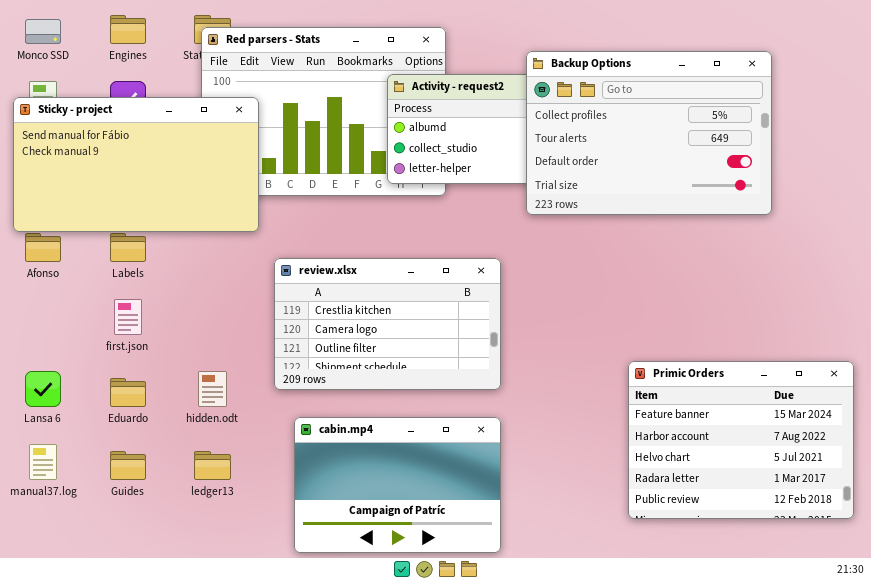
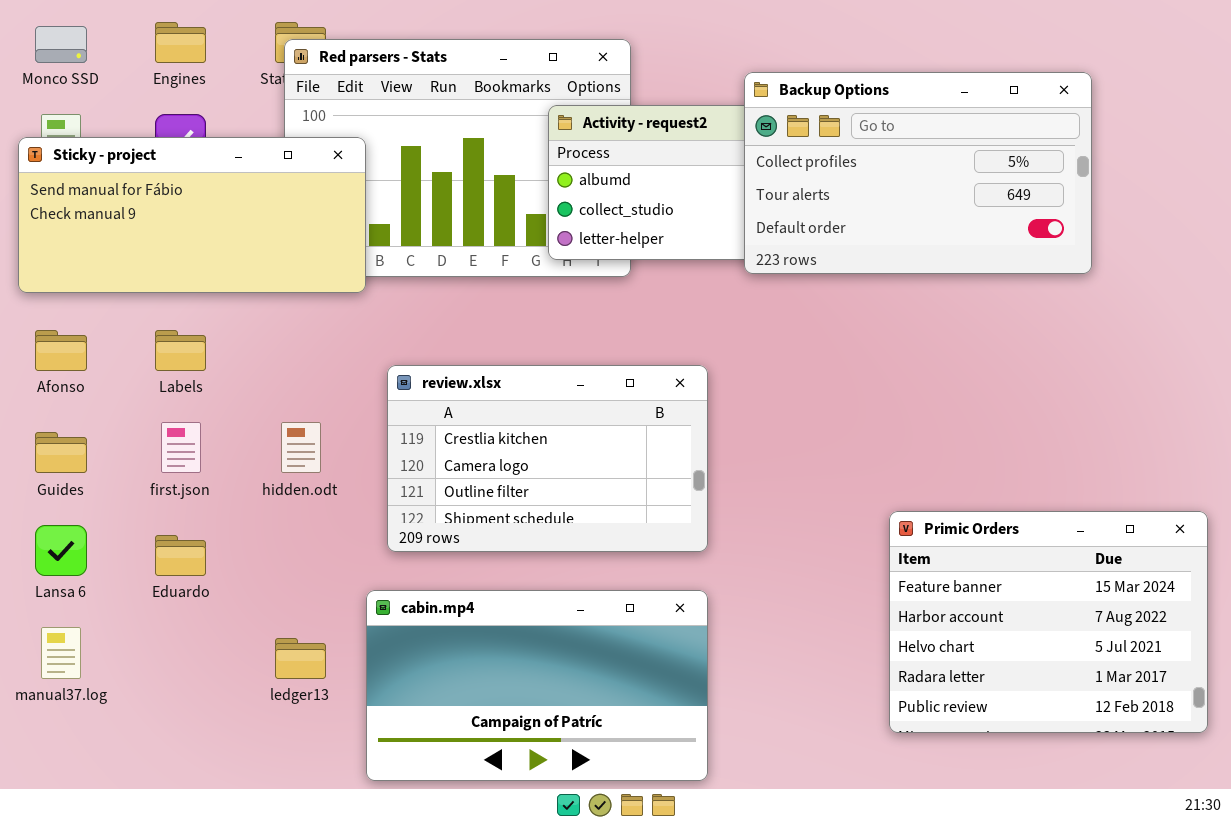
Backup Options: [526,51,772,215] -> [744,72,1092,274], resized
Sticky - project: [13,97,259,232] -> [18,137,366,293], resized
hidden.odt: [198,371,227,407] -> [281,422,321,473], moved
cabin.mp4: [294,417,501,553] -> [366,590,708,781], resized
Guides: [110,451,146,480] -> [35,432,87,473], moved

